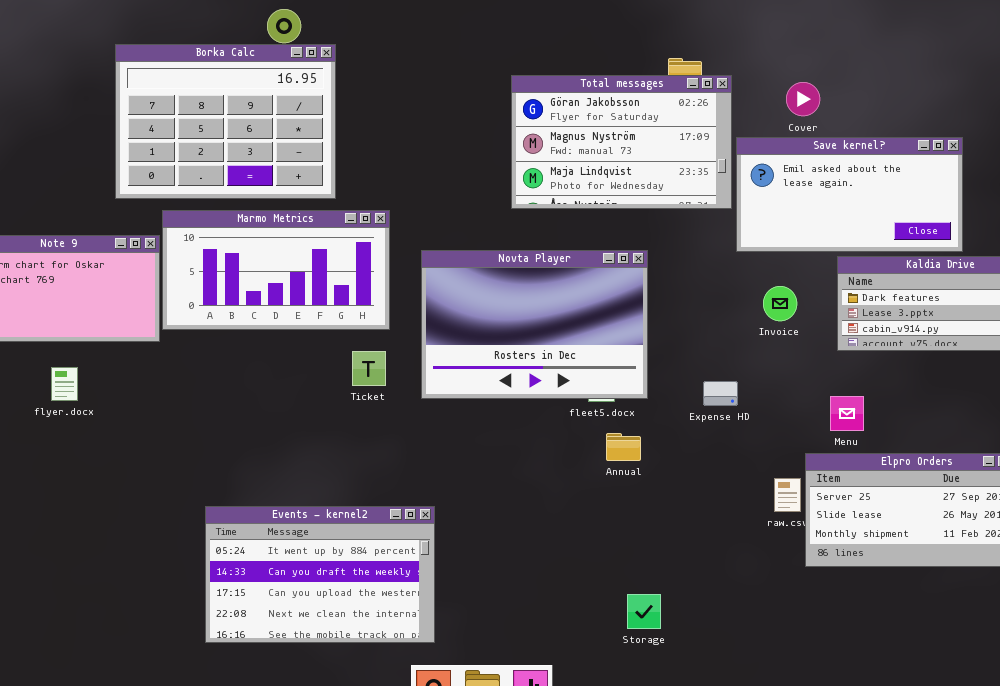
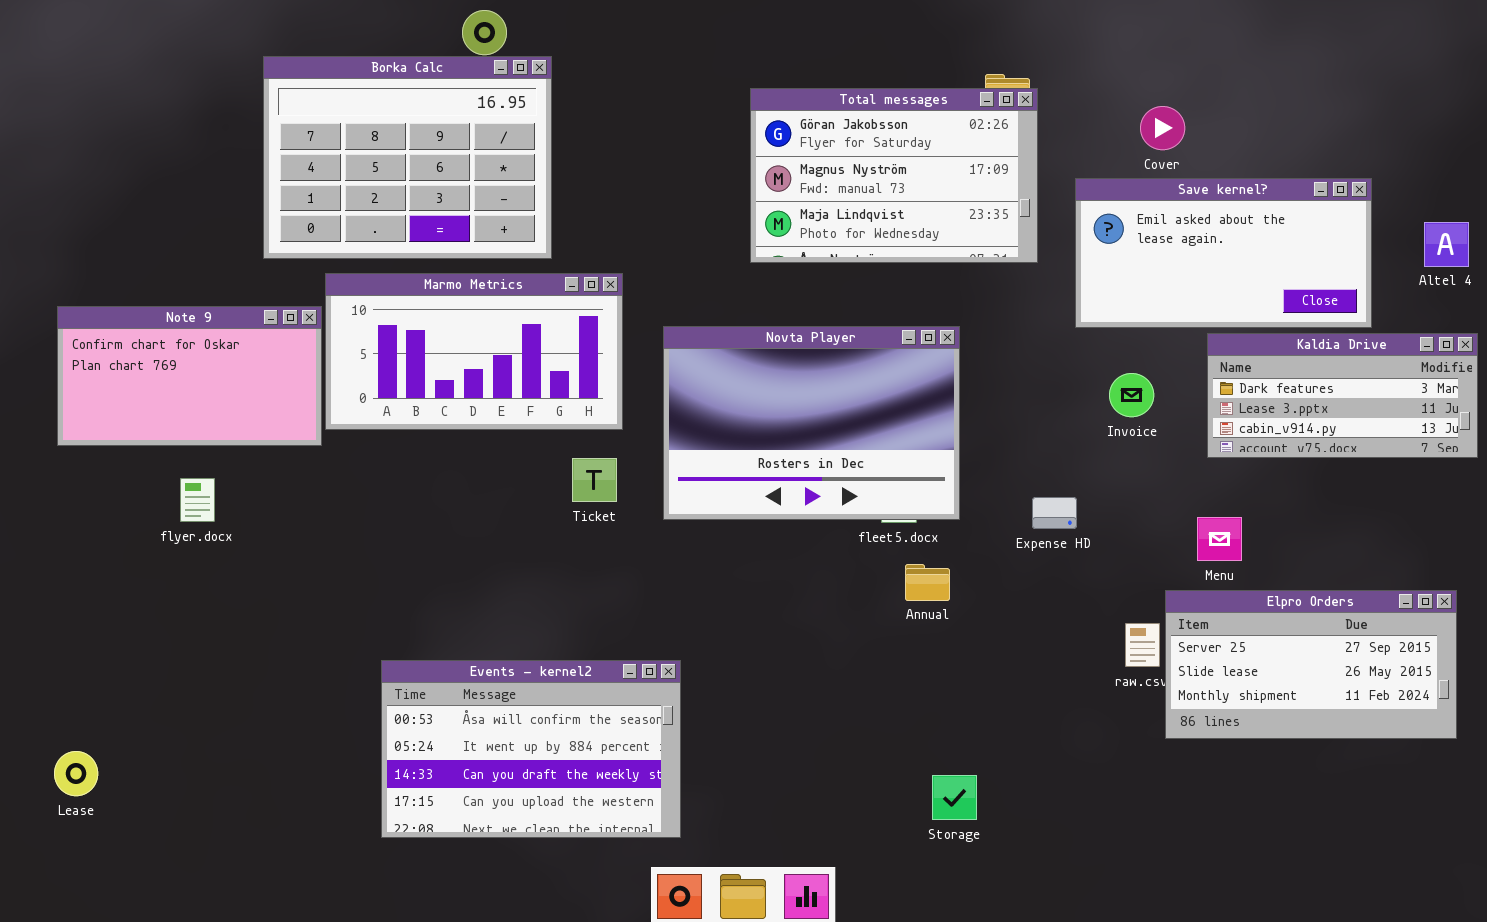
Total messages: [511,75,732,209] -> [750,88,1038,263], moved
Events - kernel2: [205,506,435,643] -> [381,660,681,838], scrolled up 1 row

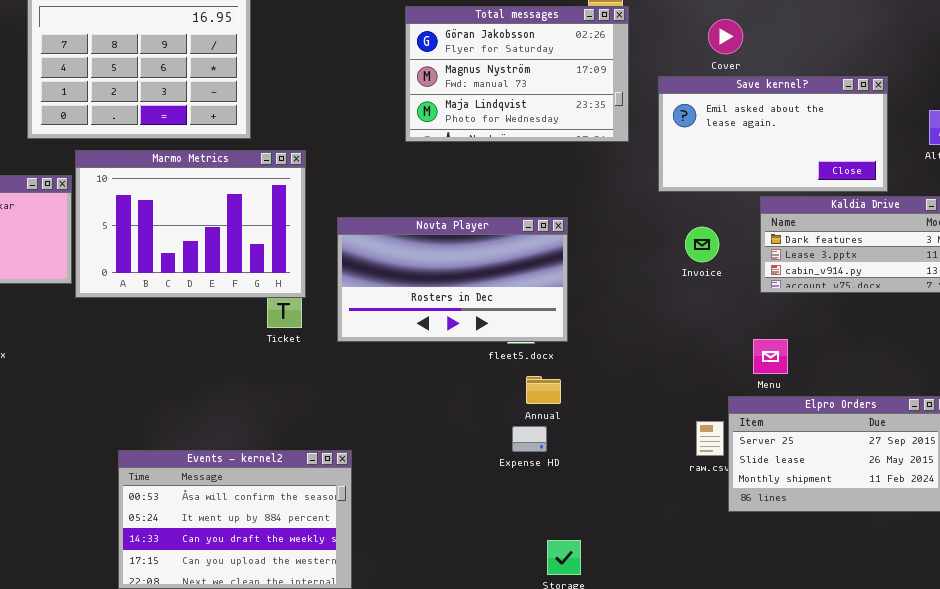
Marmo Metrics: [325,273,623,430] -> [75,150,306,298], resized
Novta Player: [663,326,960,520] -> [337,217,568,342], resized
Expense HD: [1032,497,1077,529] -> [512,426,547,452], moved

